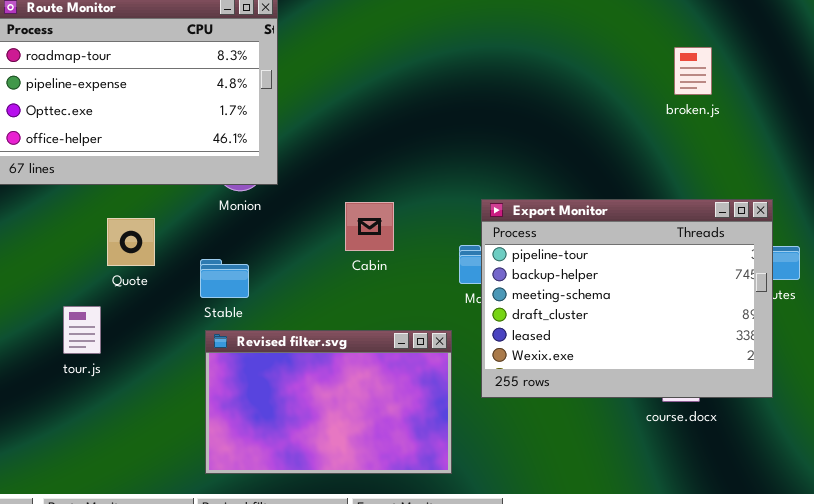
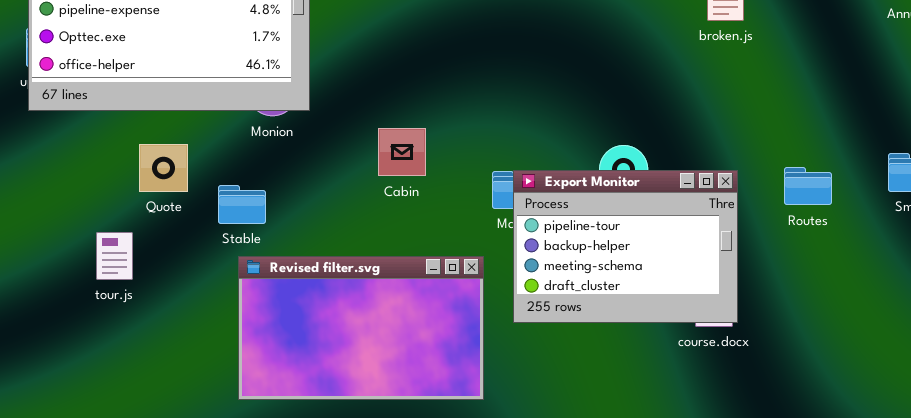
Export Monitor: [481,199,773,398] -> [513,170,738,323], resized
Stable: [200,259,249,298] -> [218,185,266,224], moved

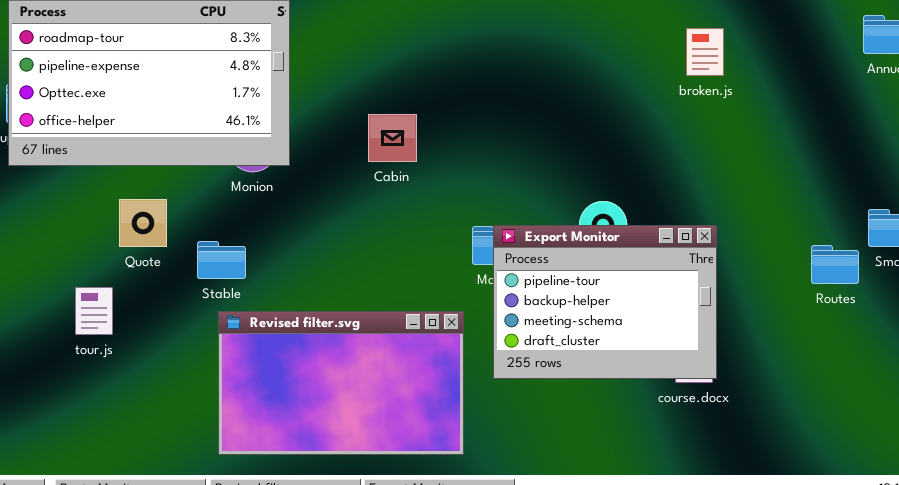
Cabin: [378,128,426,176] -> [368,114,417,162], moved
Routes: [784,167,832,205] -> [811,245,859,284], moved

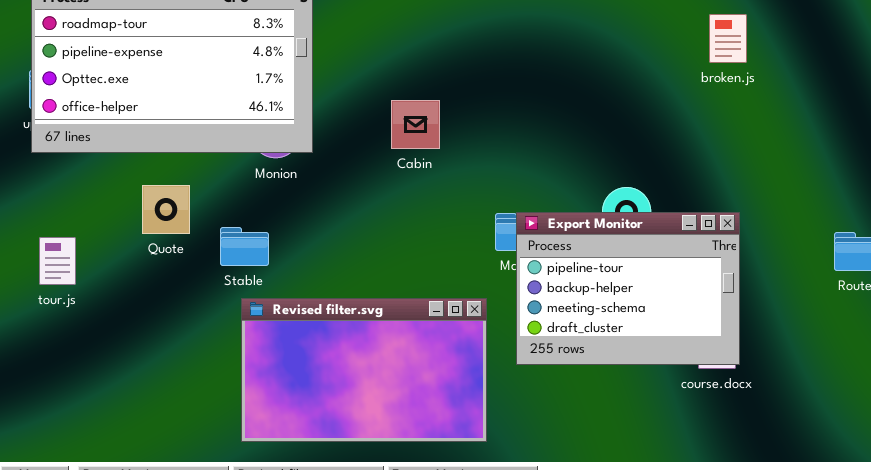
tour.js: [75,287,113,335] -> [39,237,76,285], moved

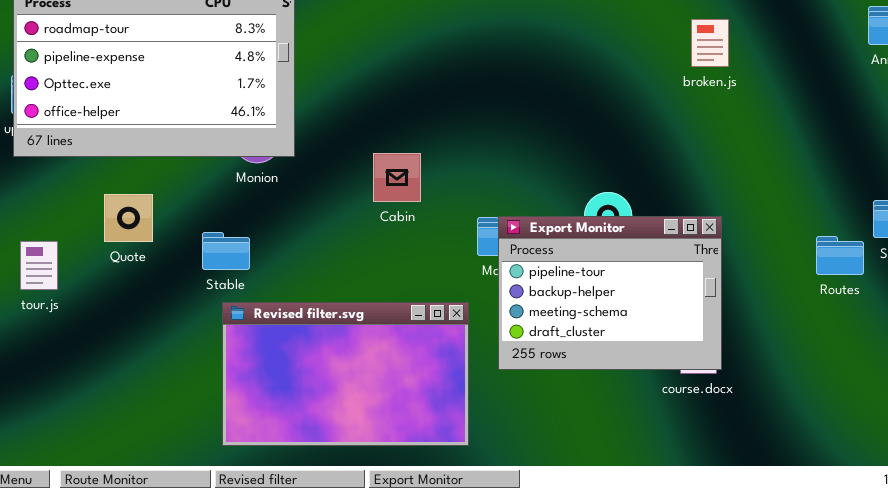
Cabin: [391,100,440,149] -> [373,153,421,202], moved
Quote: [142,185,190,234] -> [104,194,153,242], moved

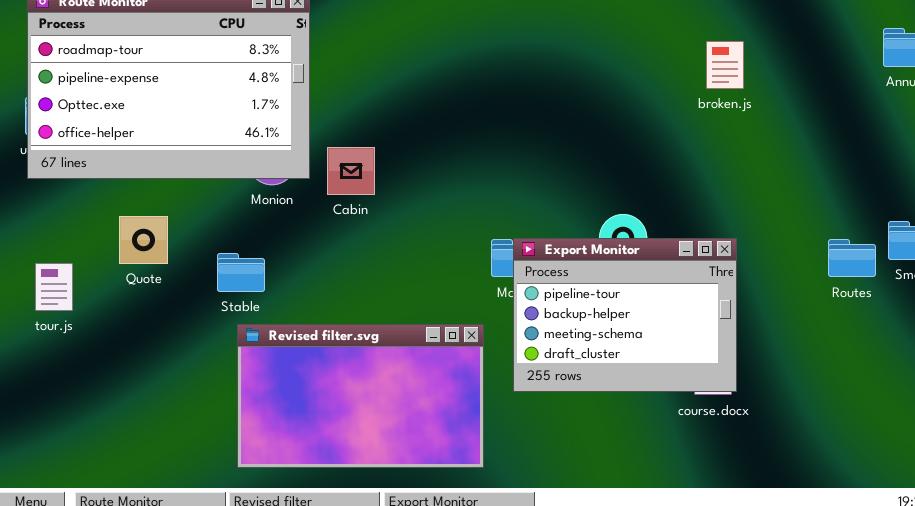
Cabin: [373,153,421,202] -> [327,147,375,195], moved
Routes: [816,236,864,275] -> [828,239,876,277], moved

